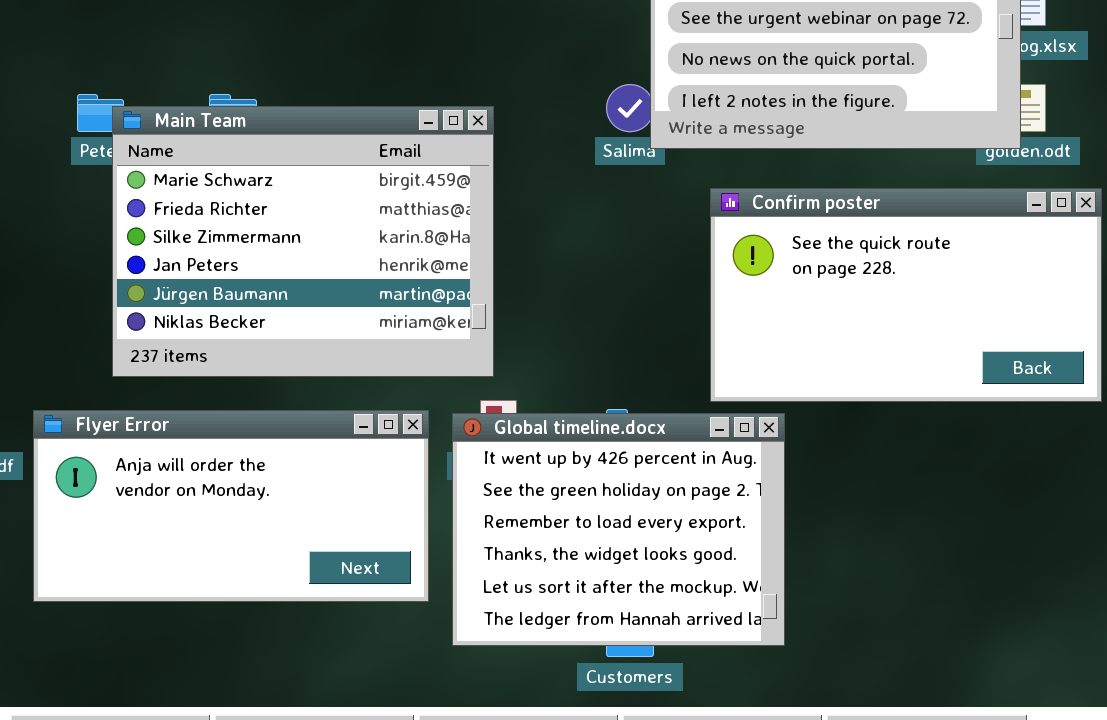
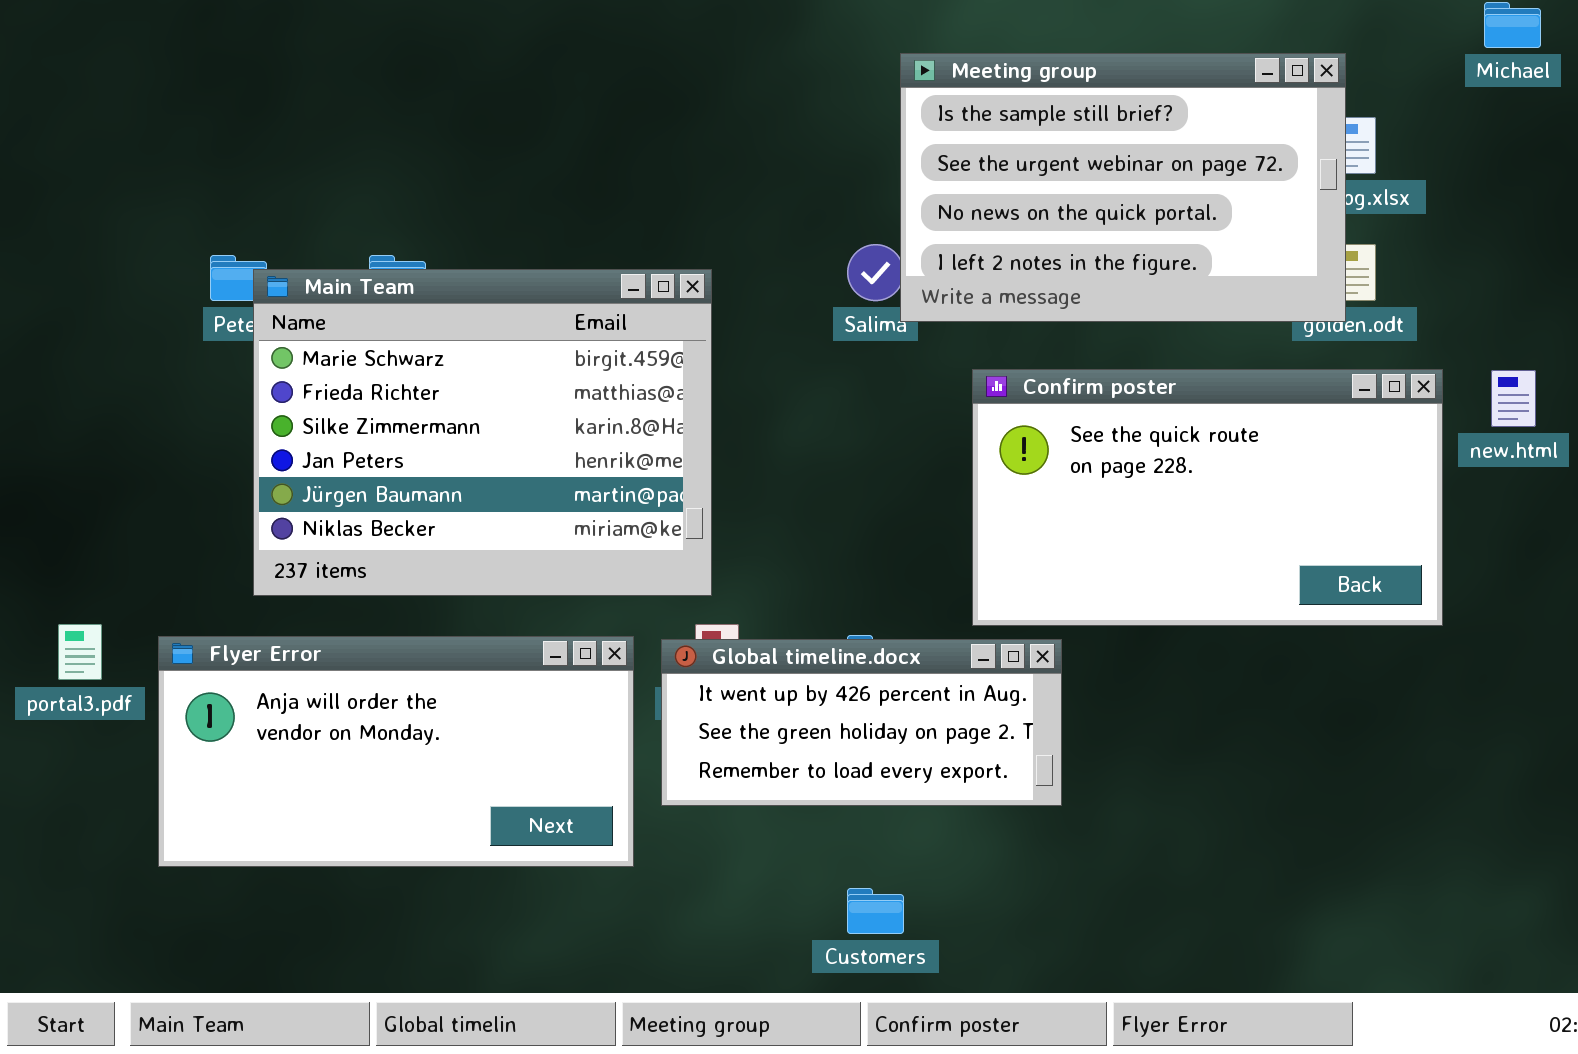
Global timeline.docx: [452,413,785,646] -> [661,639,1062,806], resized

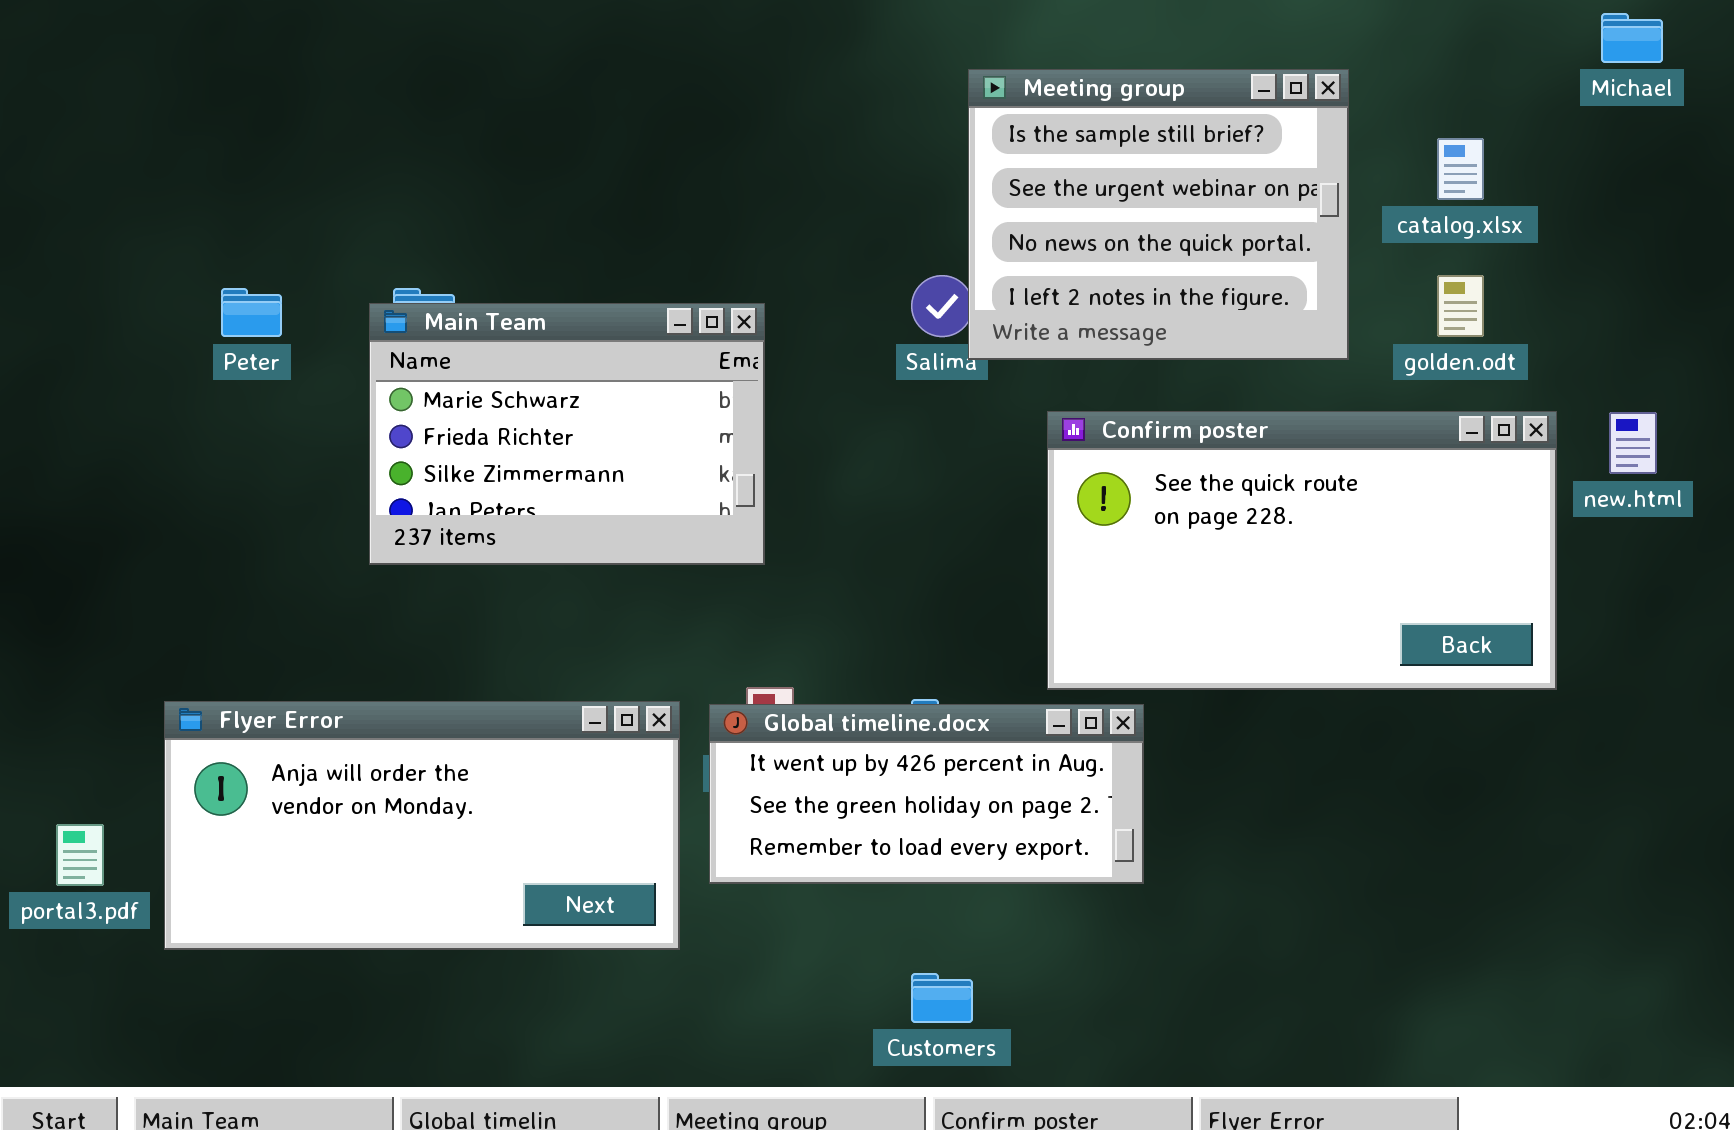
Meeting group: [900,53,1346,322] -> [968,69,1349,360], resized
Main Team: [253,269,712,596] -> [369,303,765,565], resized
portal3.pdf: [58,624,102,680] -> [56,824,104,886], moved

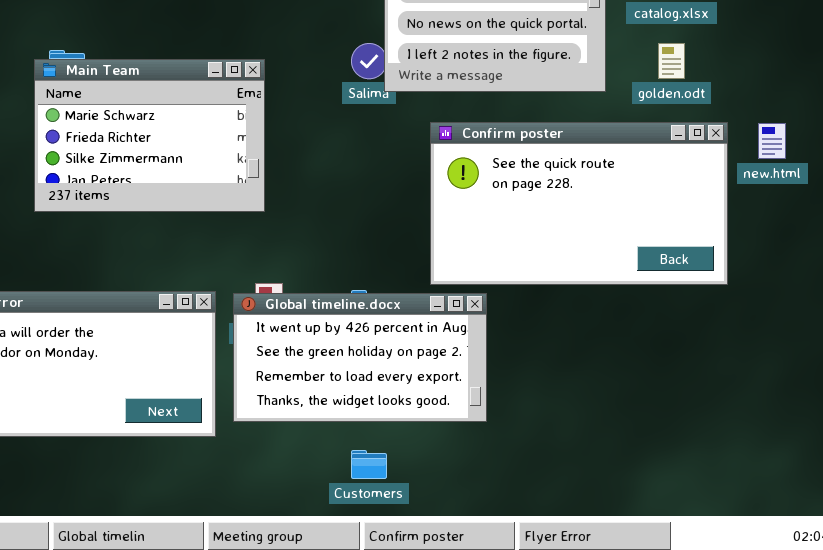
Global timeline.docx: [709,704,1144,884] -> [233,293,487,422], resized

